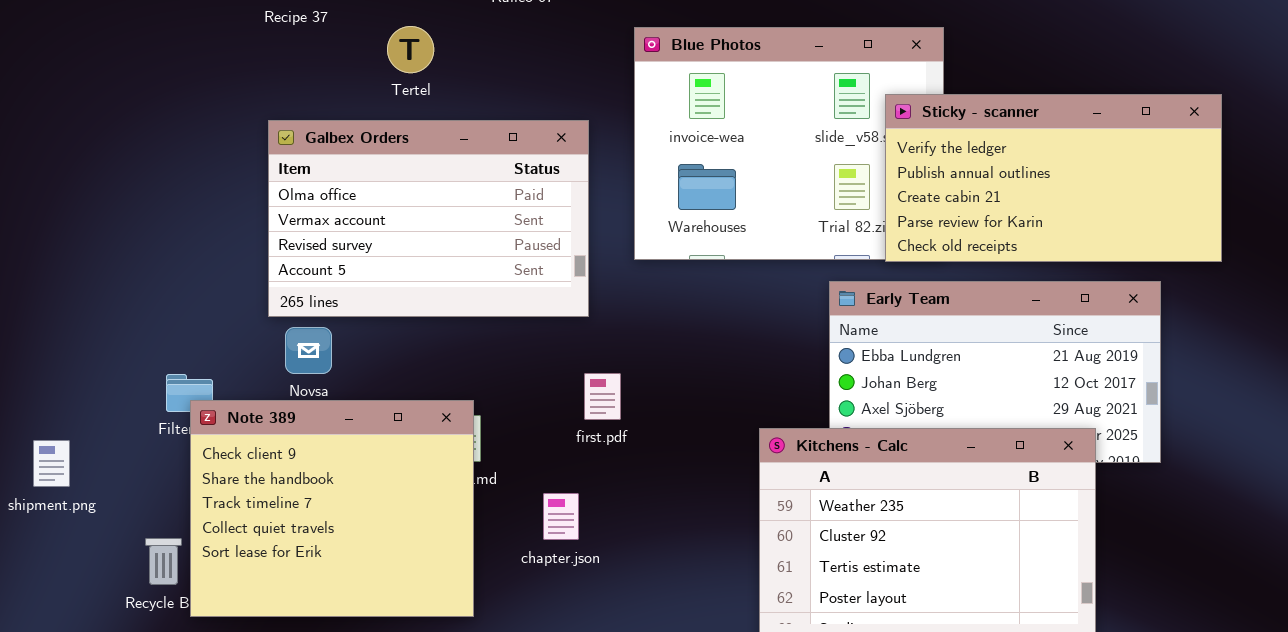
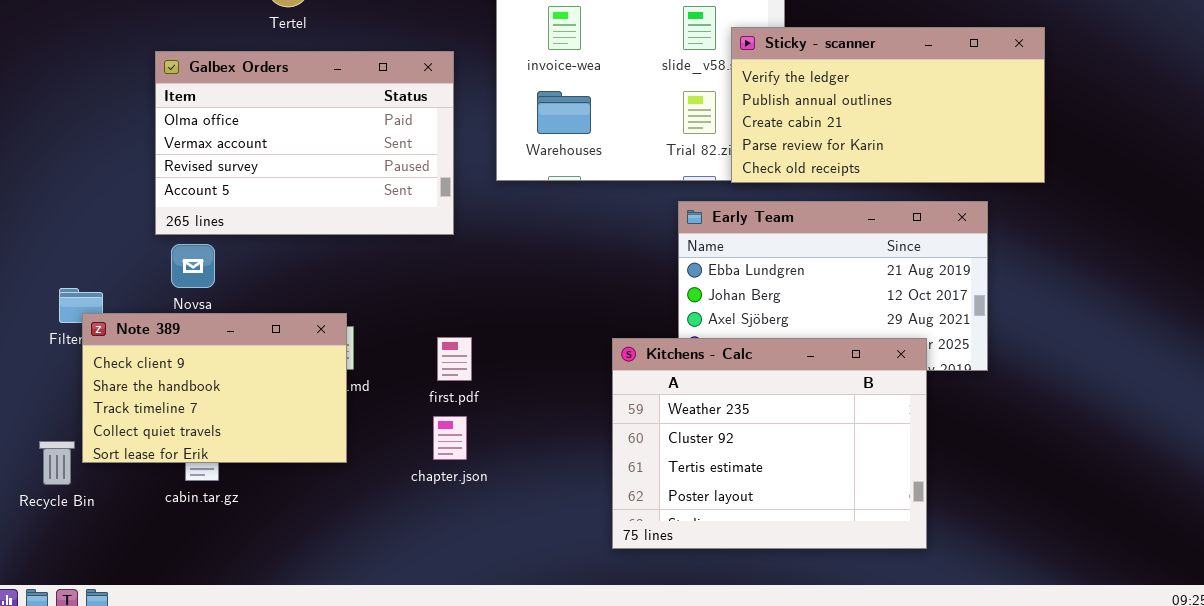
first.pdf: [584,373,621,420] -> [437,337,472,381], moved
Note 389: [190,400,474,617] -> [82,313,347,463], resized
chapter.json: [543,493,579,540] -> [433,416,467,460], moved

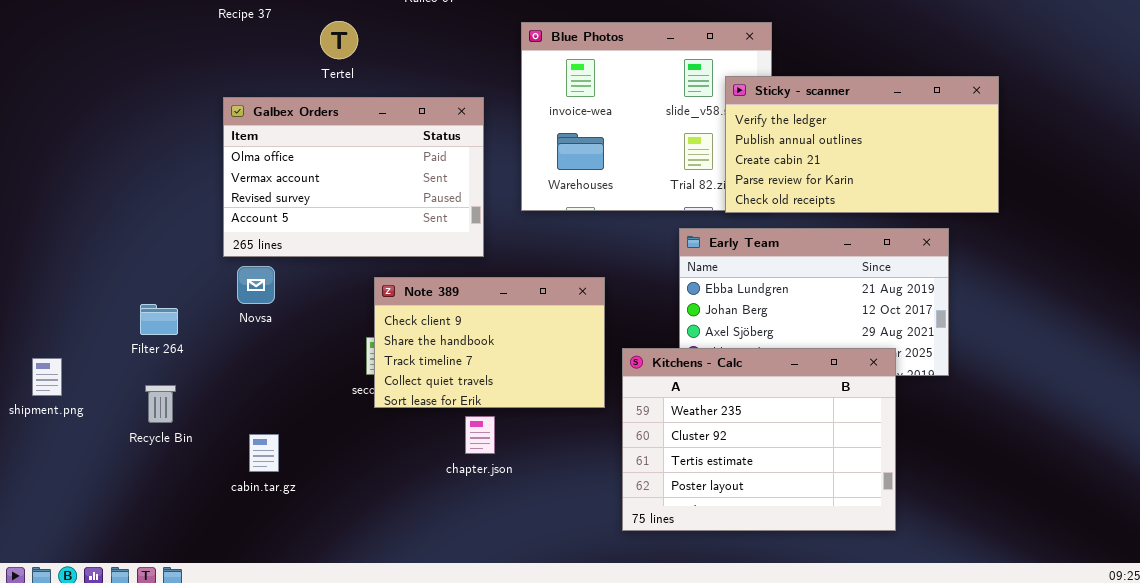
Note 389: [82,313,347,463] -> [374,277,605,408], moved
Recycle Bin: [39,441,75,485] -> [145,385,176,423], moved

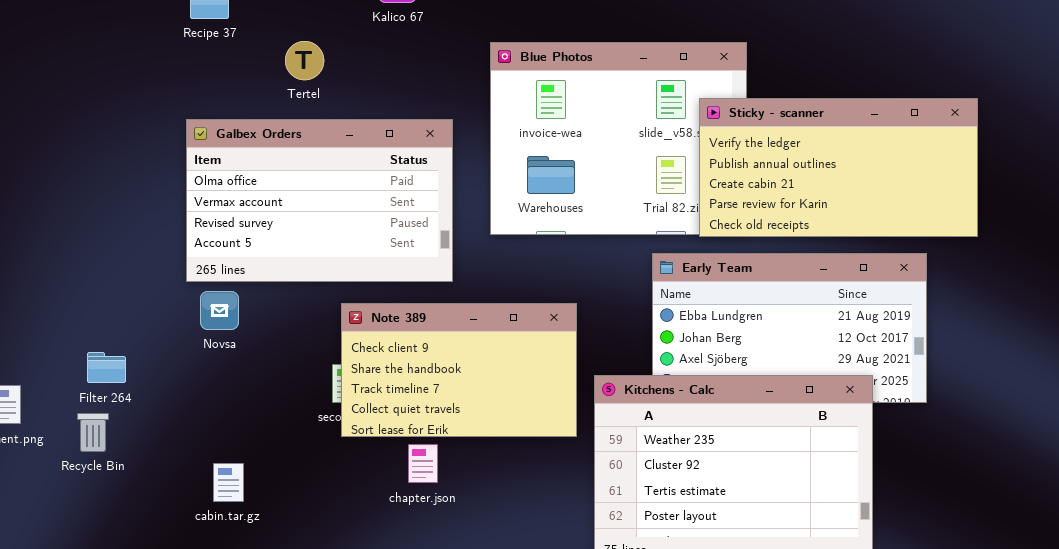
Filter 264: [140,304,178,335] -> [87,352,126,383], moved
Recycle Bin: [145,385,176,423] -> [77,413,109,452], moved
chapter.json: [465,416,495,454] -> [408,444,438,483], moved

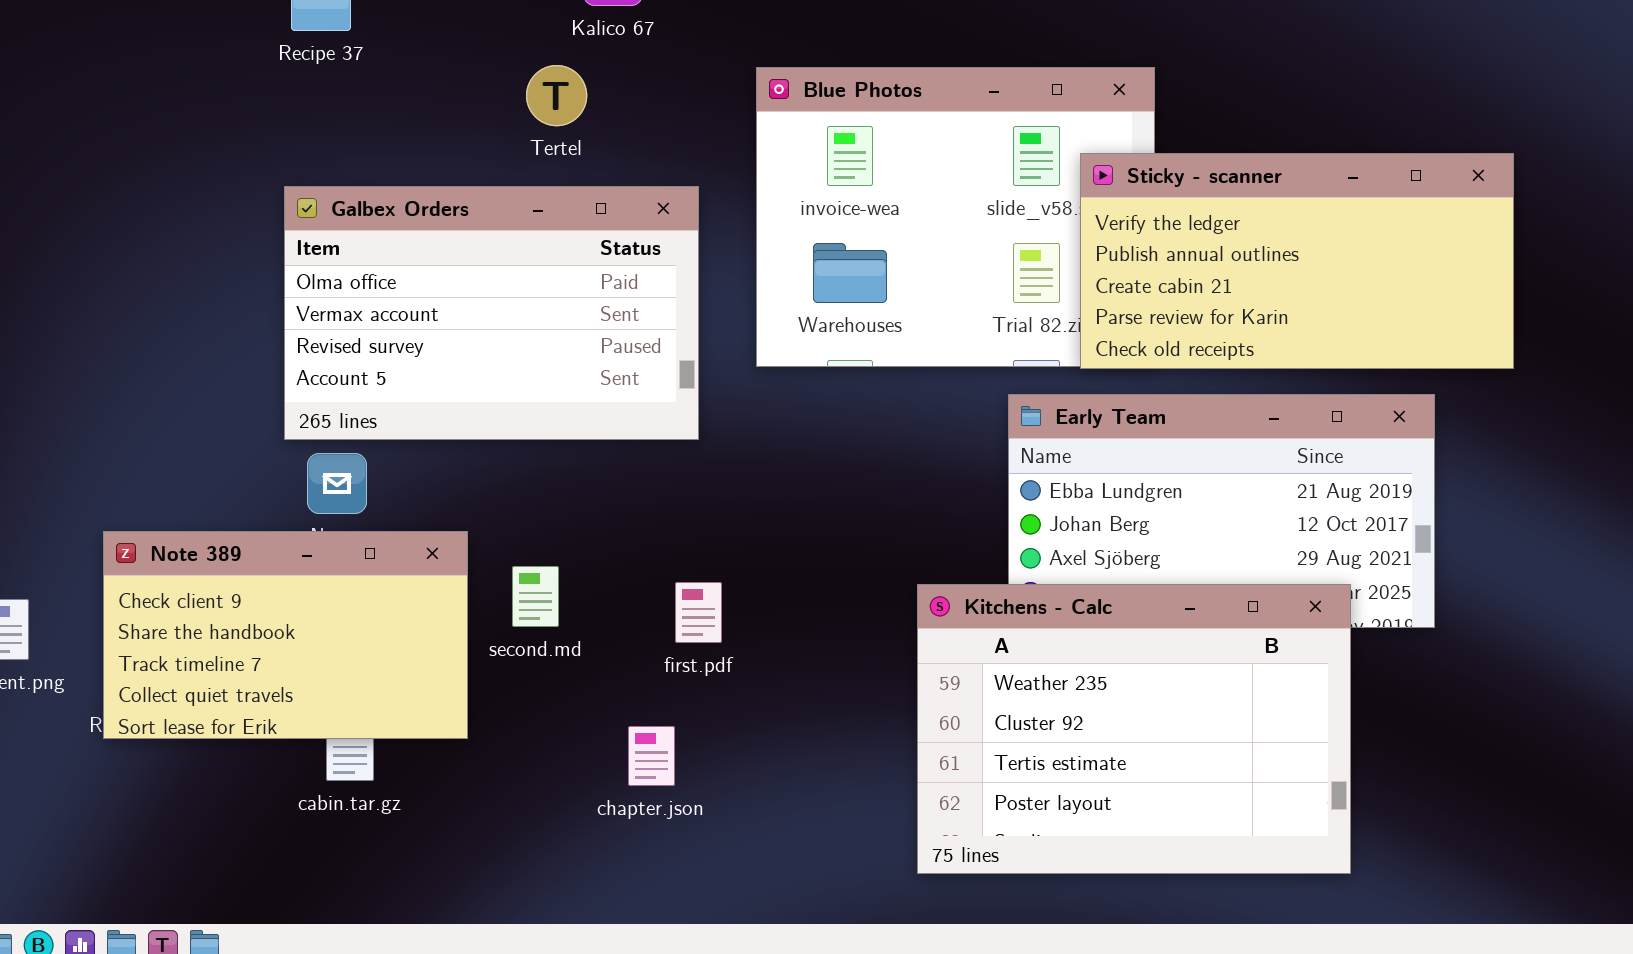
Tertel: [285,41,324,80] -> [526,65,587,126], moved
Note 389: [341,303,577,437] -> [103,531,468,739], moved
chapter.json: [408,444,438,483] -> [628,726,675,786], moved

